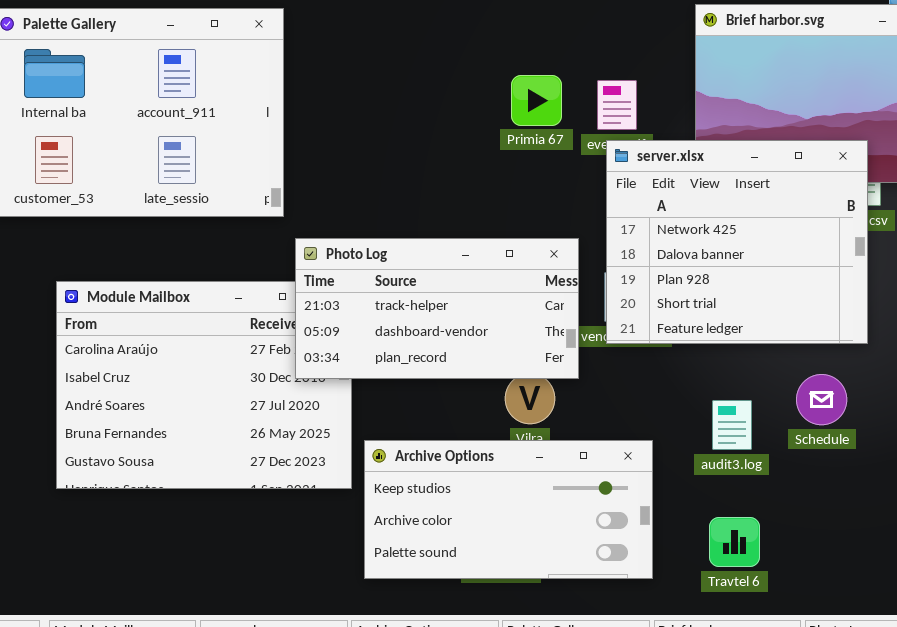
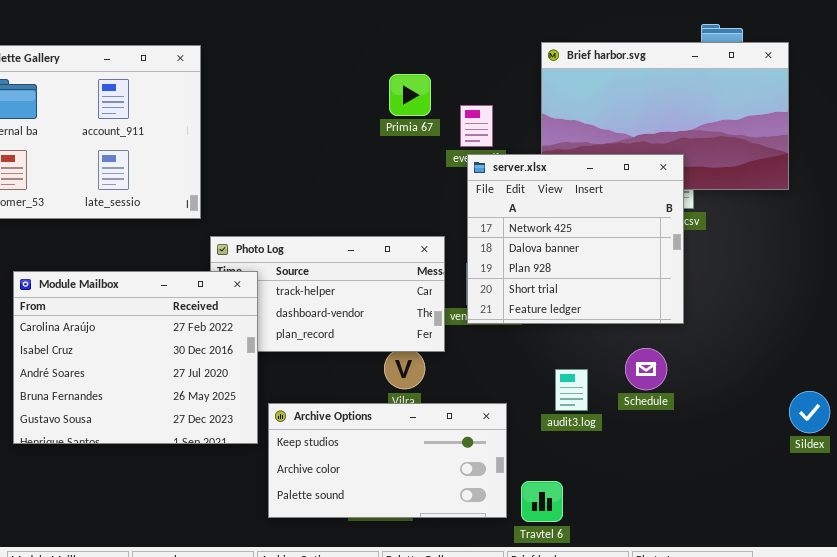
Primia 67: [511,75,562,126] -> [389,74,431,116], moved
Module Mailbox: [56,281,352,489] -> [13,271,258,444], raised
Travtel 6: [709,517,760,567] -> [521,481,563,522], moved

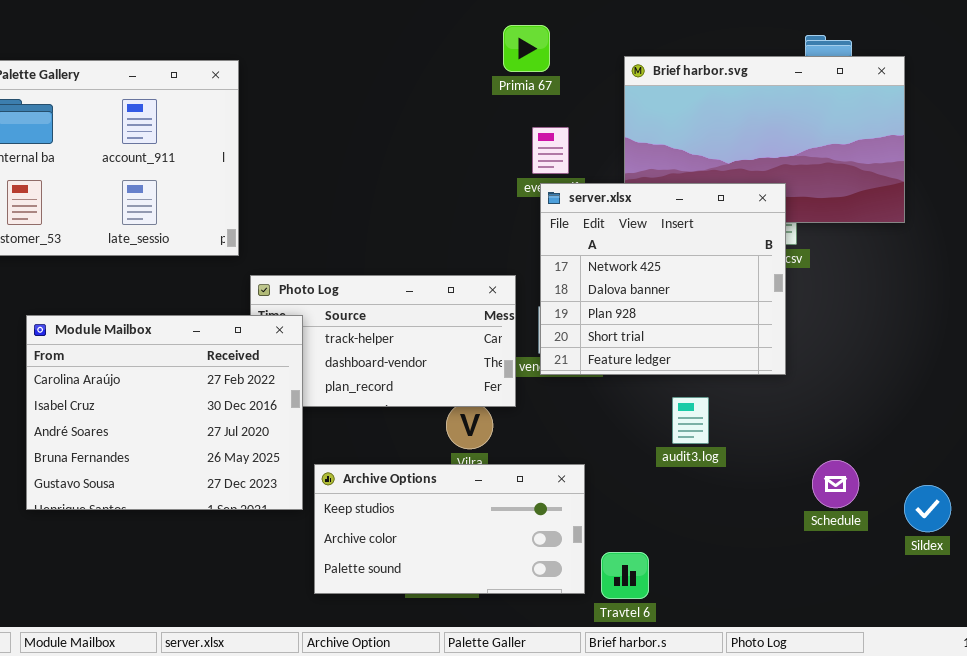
Primia 67: [389,74,431,116] -> [503,25,550,72], moved
Schedule: [625,348,667,390] -> [812,460,859,508], moved
audit3.log: [555,369,588,411] -> [672,397,709,444], moved
Sildex: [789,391,830,433] -> [904,485,951,532], moved

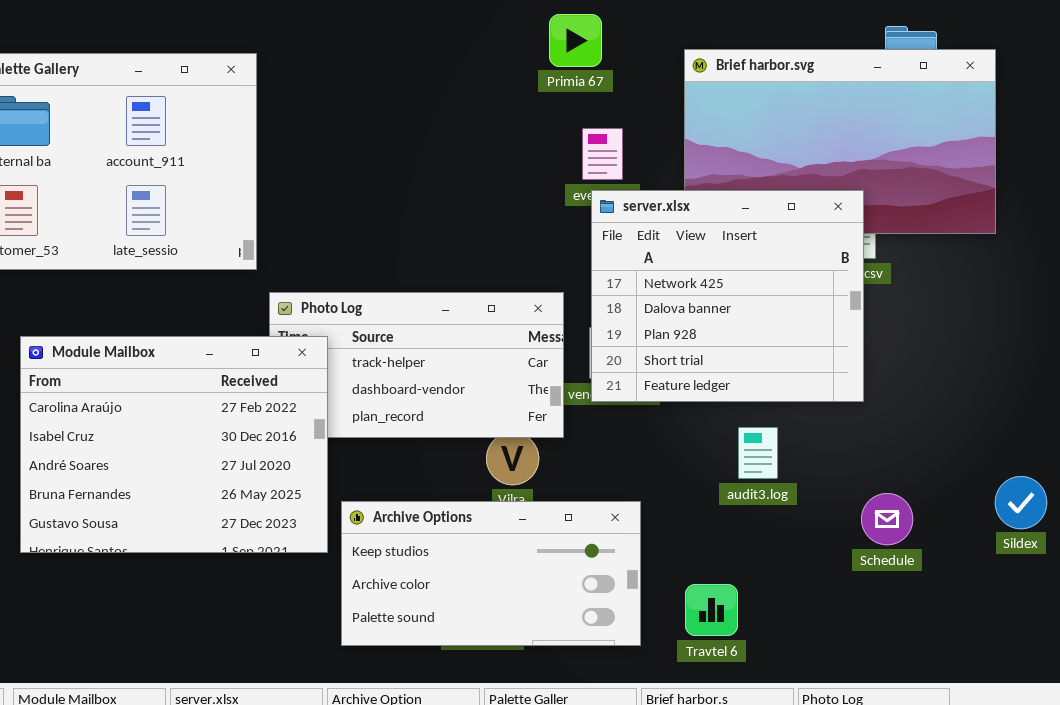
Schedule: [812,460,859,508] -> [861,493,913,545], moved
Sildex: [904,485,951,532] -> [995,476,1047,529], moved
Travtel 6: [601,552,649,599] -> [685,584,738,636], moved

